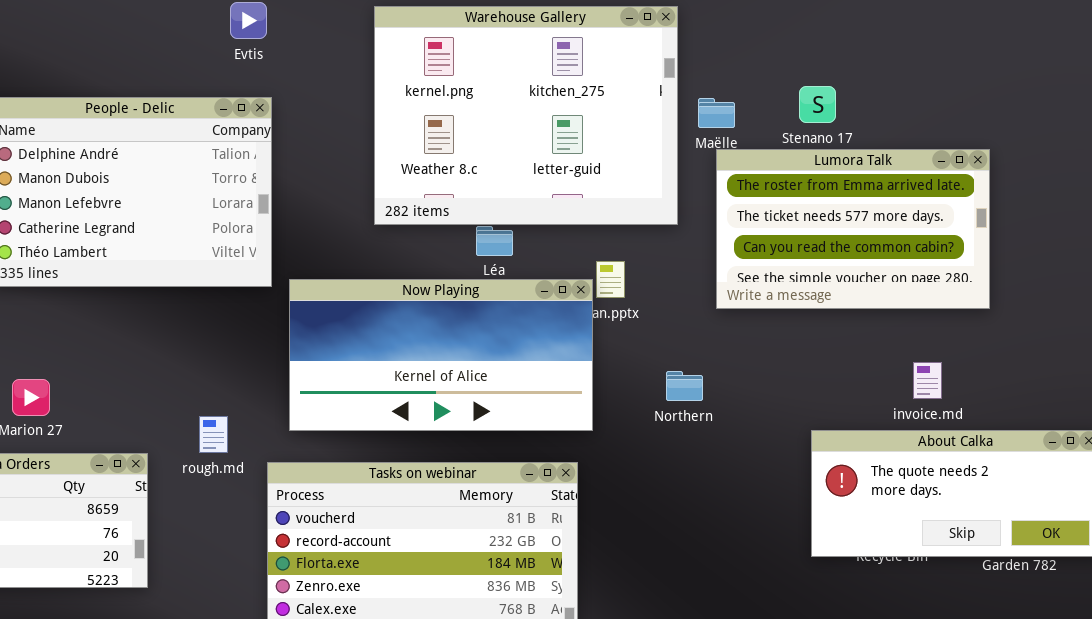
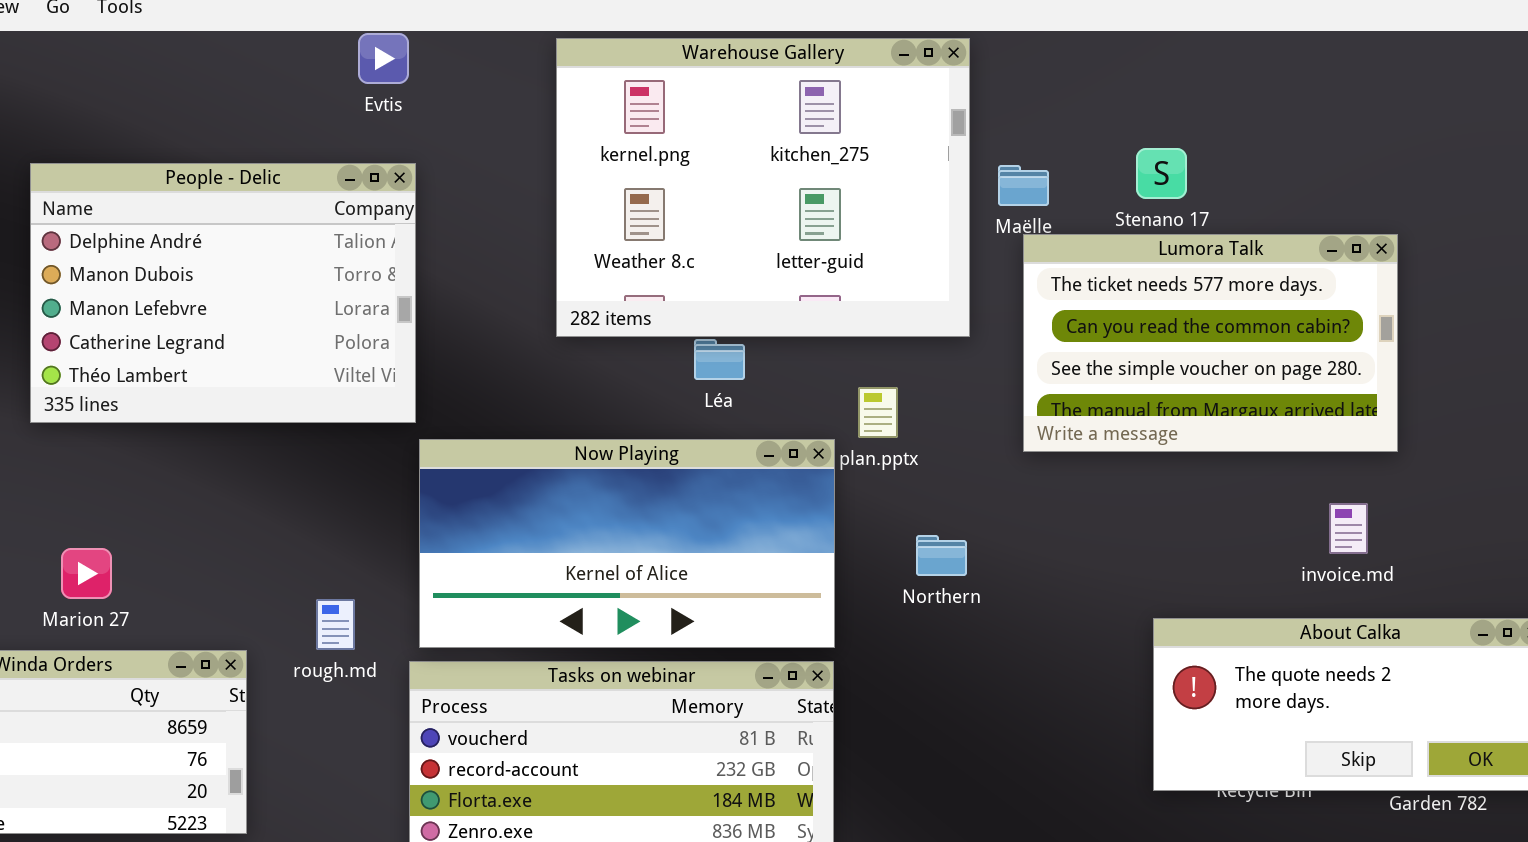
Lumora Talk: [716,149,990,309] -> [1023,234,1398,452], scrolled down 1 row
Now Playing: [289,279,593,431] -> [419,439,835,648], moved
invoice.md: [913,362,942,399] -> [1329,503,1368,554], moved
Northern: [666,371,703,401] -> [916,535,967,576], moved

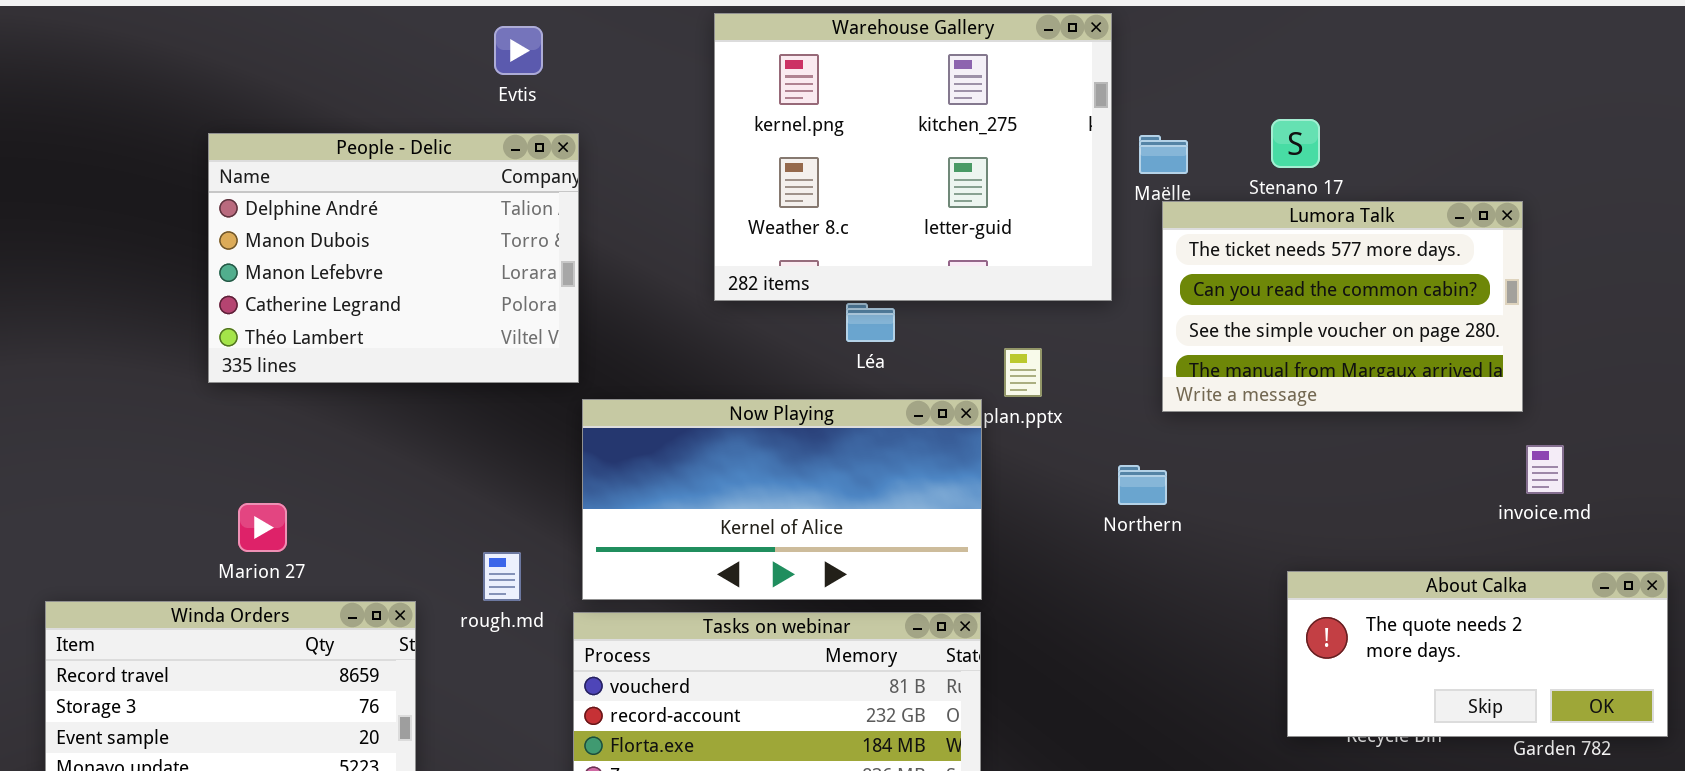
Evtis: [358,33,409,84] -> [494,26,543,75], moved
invoice.md: [1329,503,1368,554] -> [1526,445,1564,494], moved
Northern: [916,535,967,576] -> [1118,465,1167,505], moved

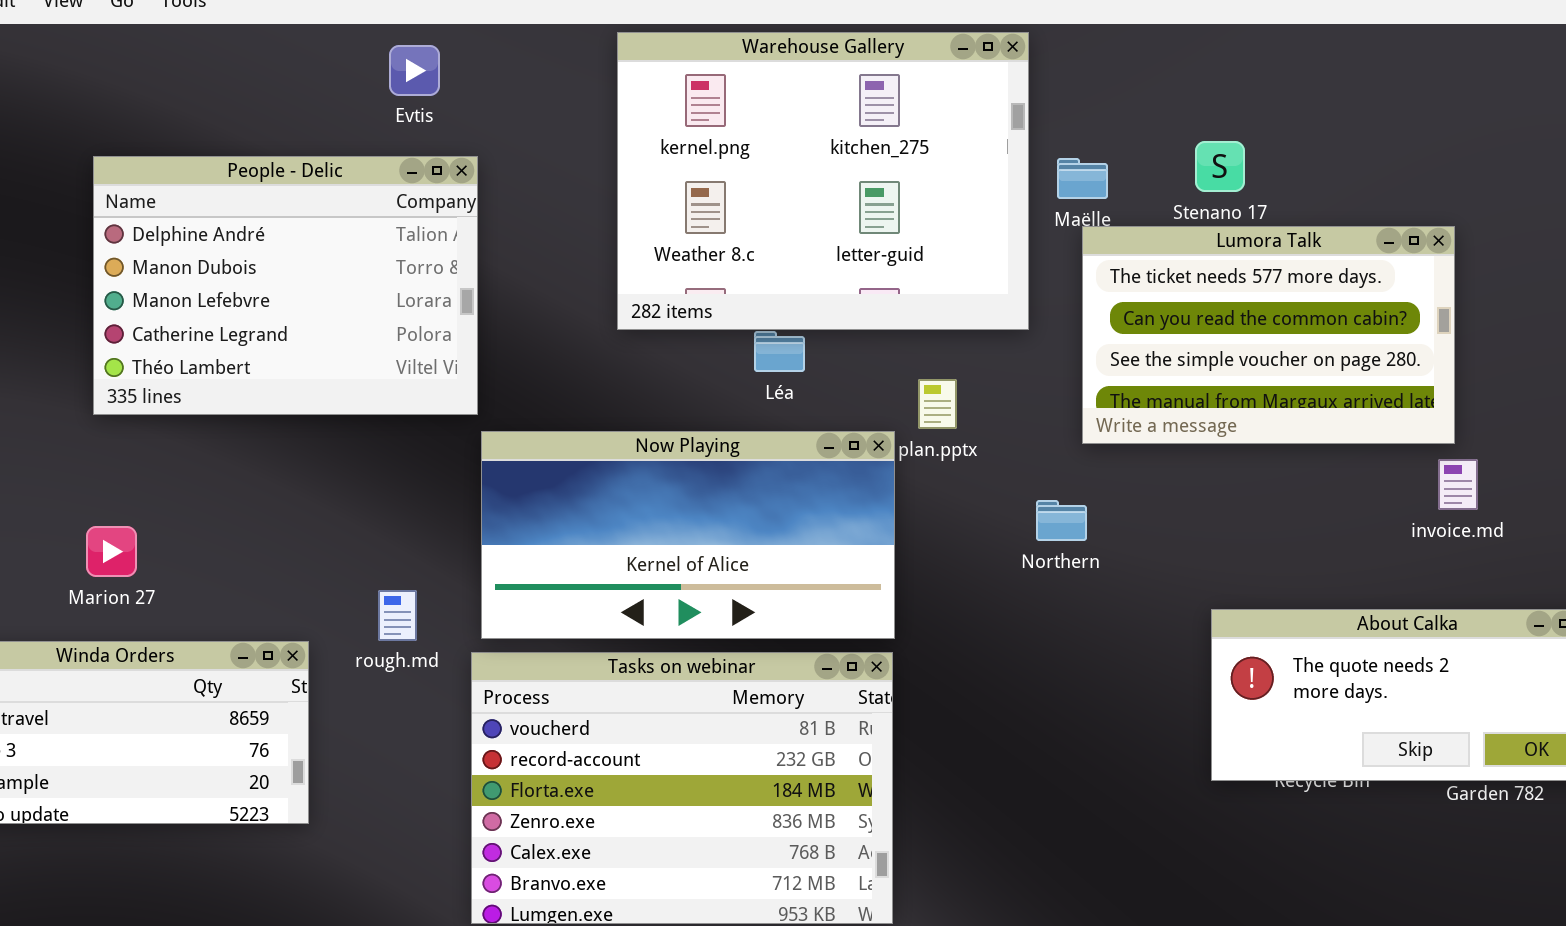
invoice.md: [1526,445,1564,494] -> [1438,459,1478,510], moved
Marion 27: [238,503,287,552] -> [86,526,137,577], moved

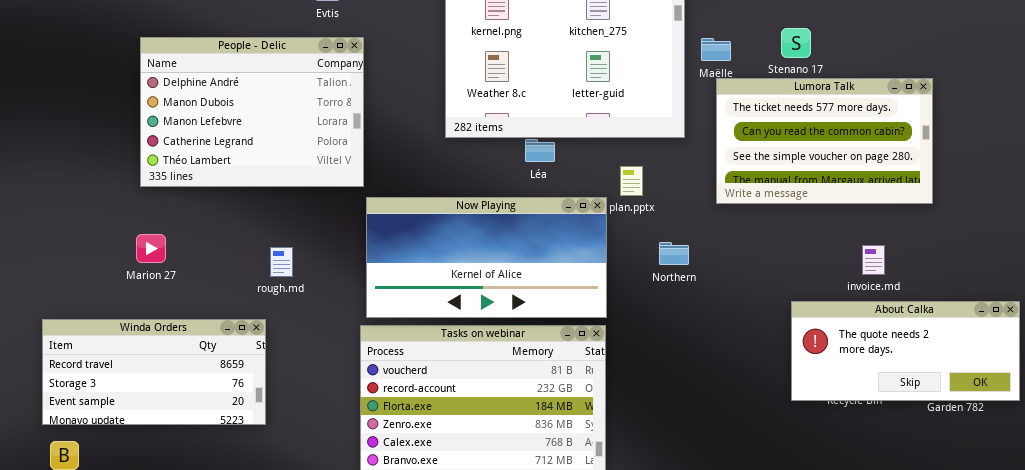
invoice.md: [1438,459,1478,510] -> [862,245,885,275], moved
Northern: [1036,500,1087,541] -> [659,242,689,265], moved
Marion 27: [86,526,137,577] -> [136,234,166,263], moved
rough.md: [378,590,417,641] -> [270,247,293,277], moved

